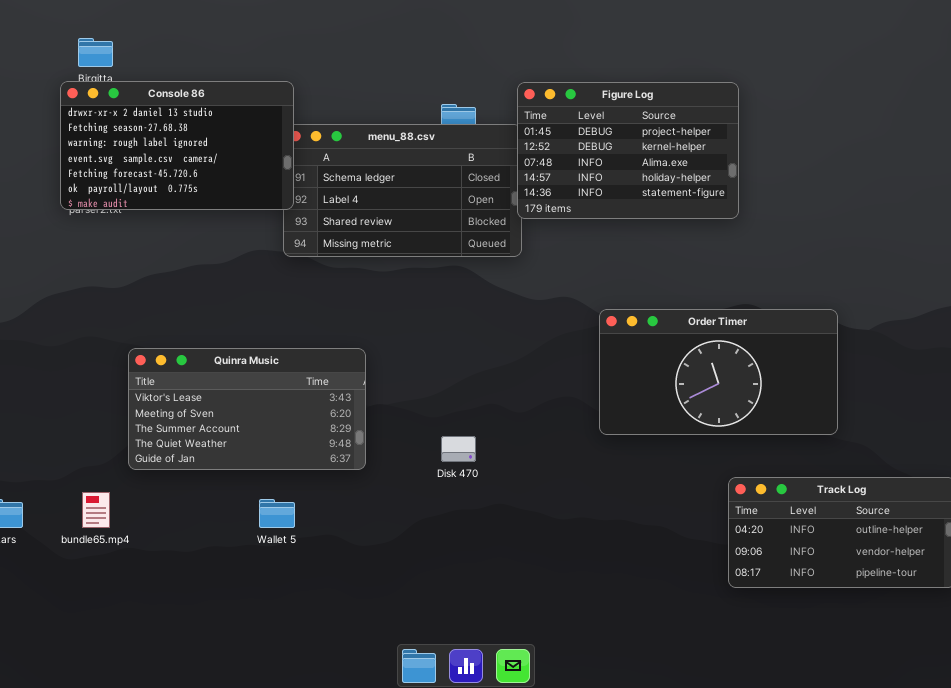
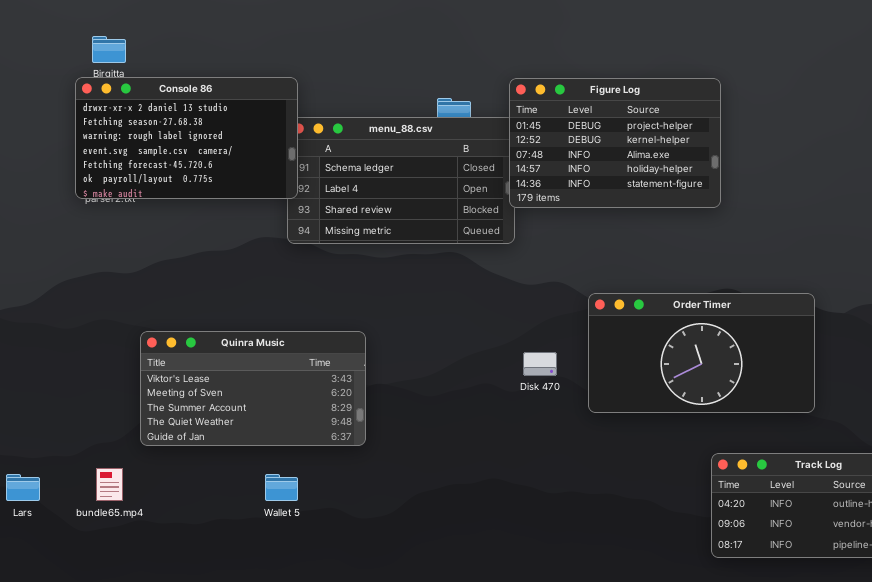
Disk 470: [441,436,476,462] -> [523,352,557,376], moved

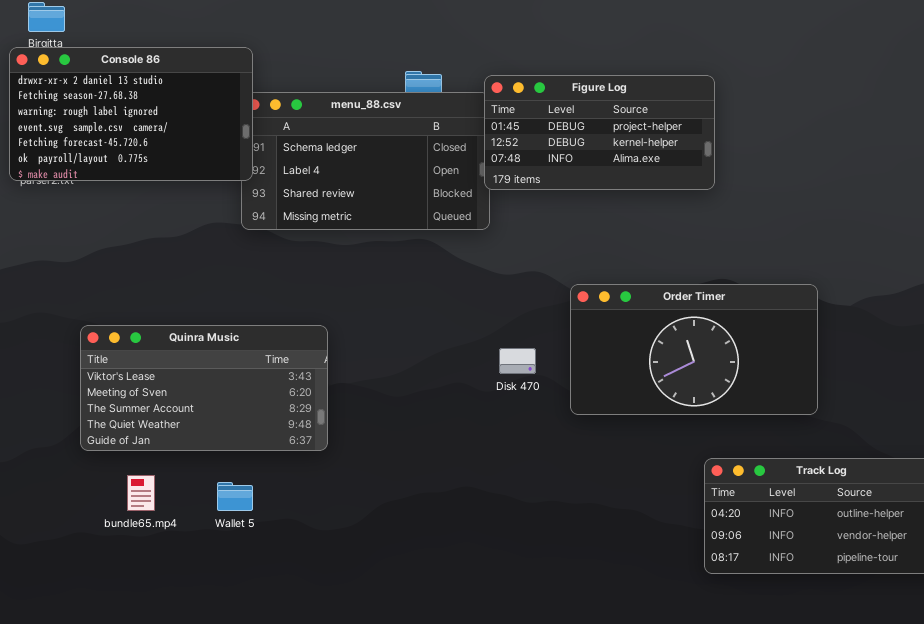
Figure Log: [509,78,721,208] -> [484,75,715,190], resized
bundle65.mp4: [96,468,123,501] -> [127,475,155,511], moved

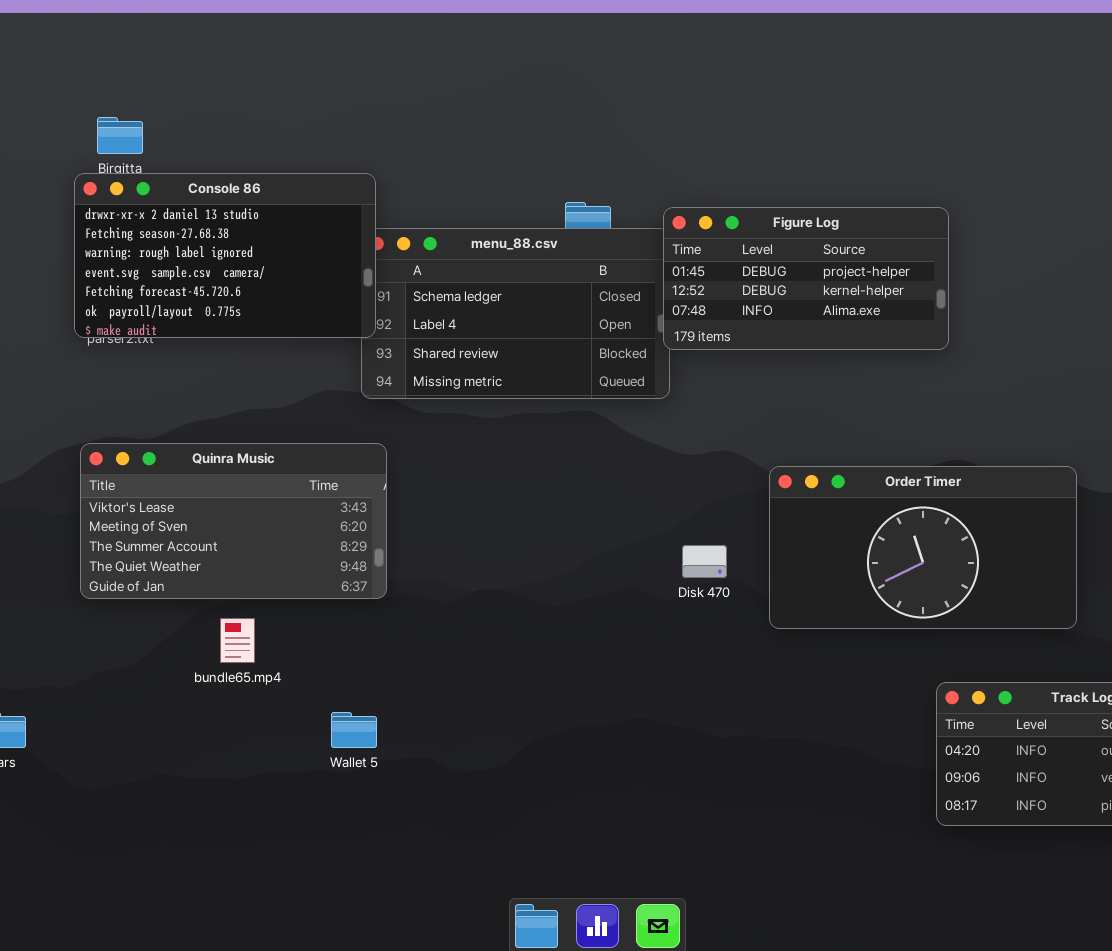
Quinra Music: [80,325,328,451] -> [80,443,387,599], moved
bundle65.mp4: [127,475,155,511] -> [220,618,255,663], moved

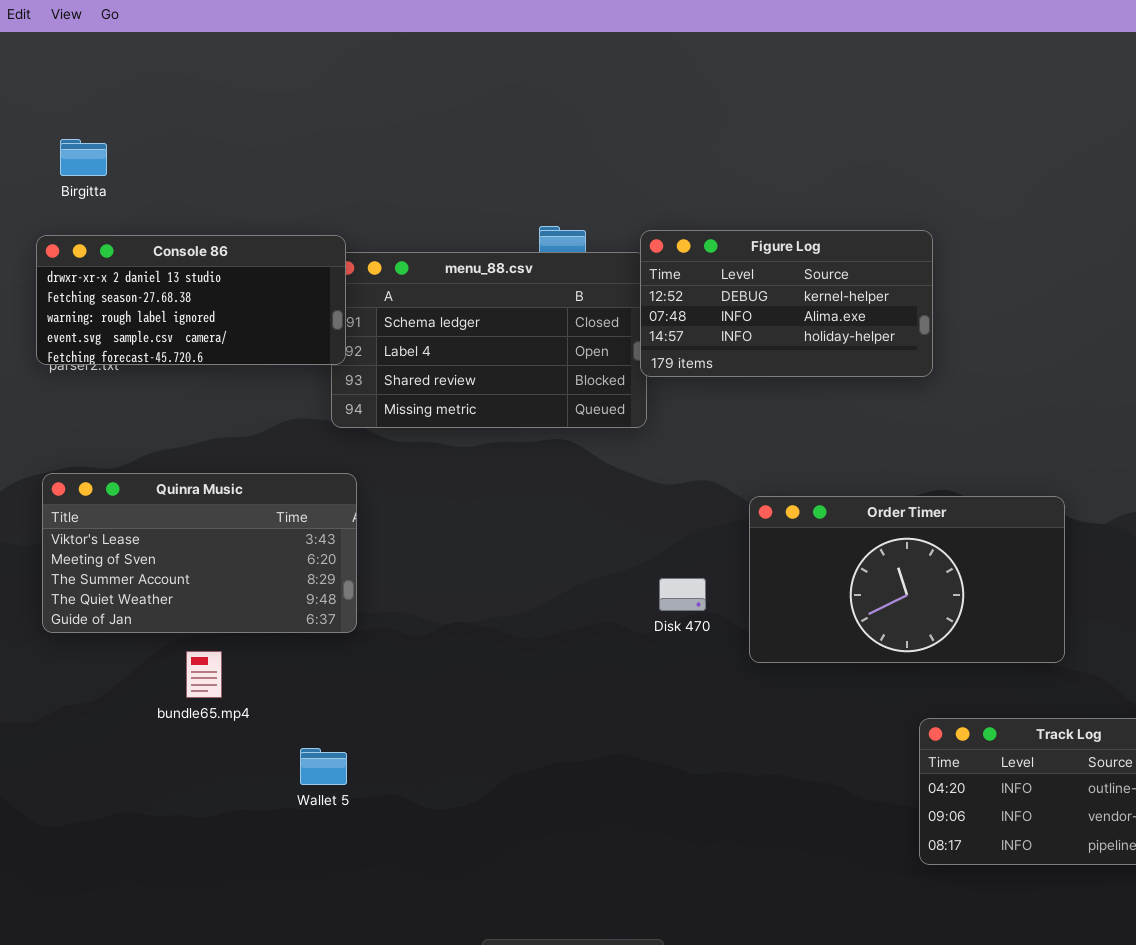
Console 86: [74,173,376,338] -> [36,235,346,365], resized
Figure Log: [663,207,949,350] -> [640,230,933,377], scrolled down 1 row

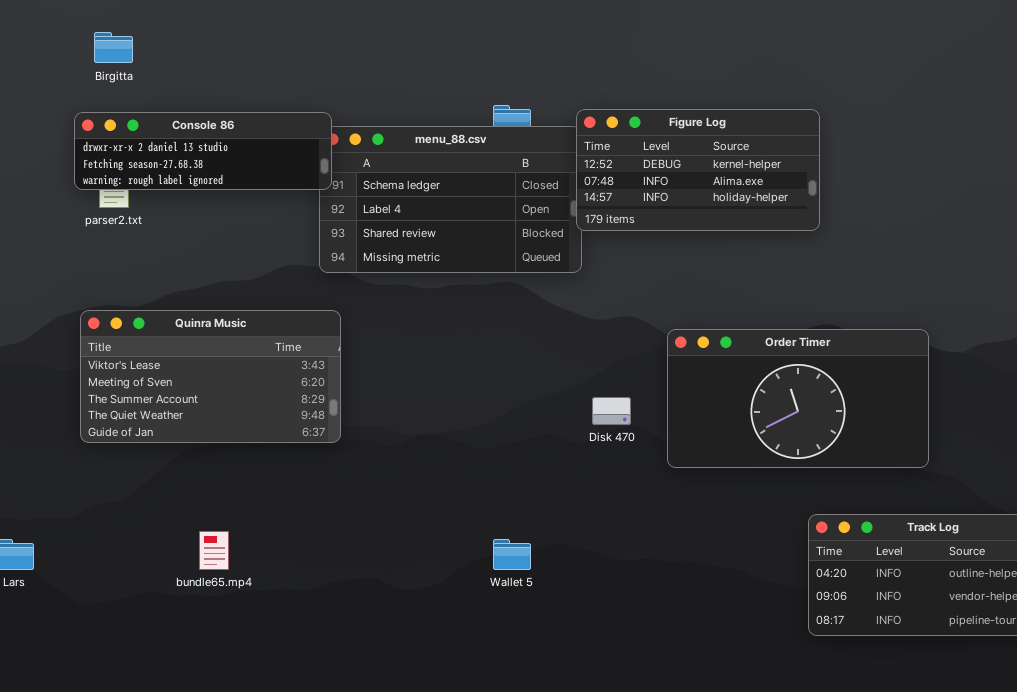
Console 86: [36,235,346,365] -> [74,112,332,190], resized
bundle65.mp4: [186,651,222,698] -> [199,531,229,570], moved
Wallet 5: [300,748,347,785] -> [493,539,531,570], moved

